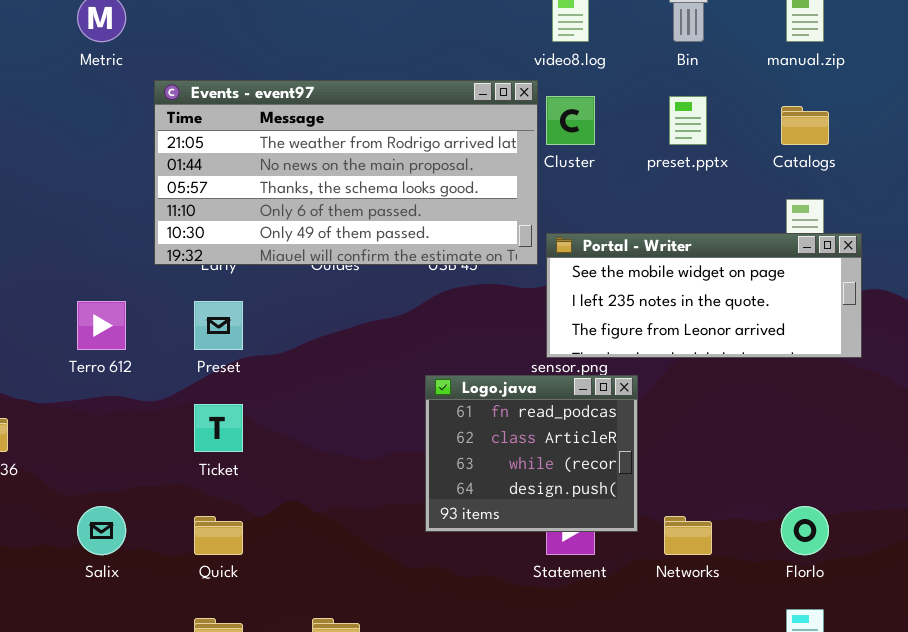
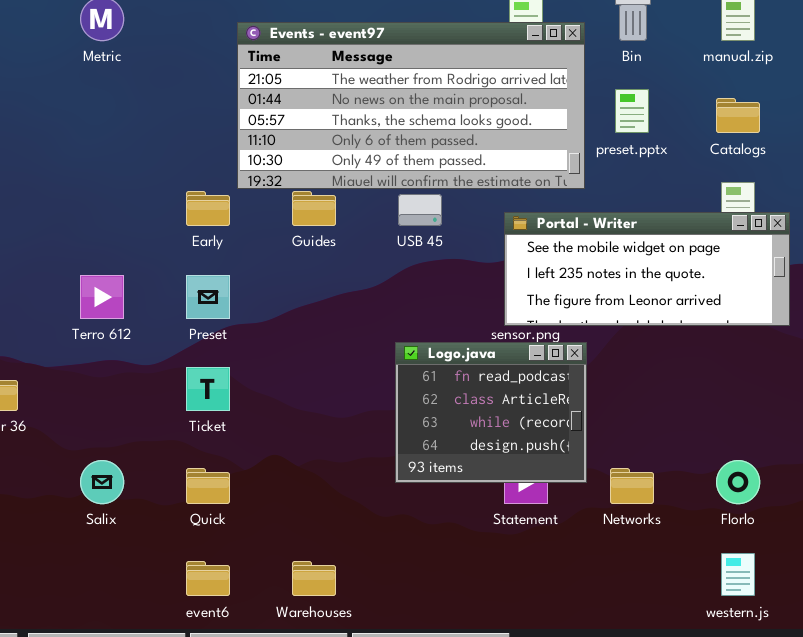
Events - event97: [154,80,538,265] -> [237,22,585,189], moved

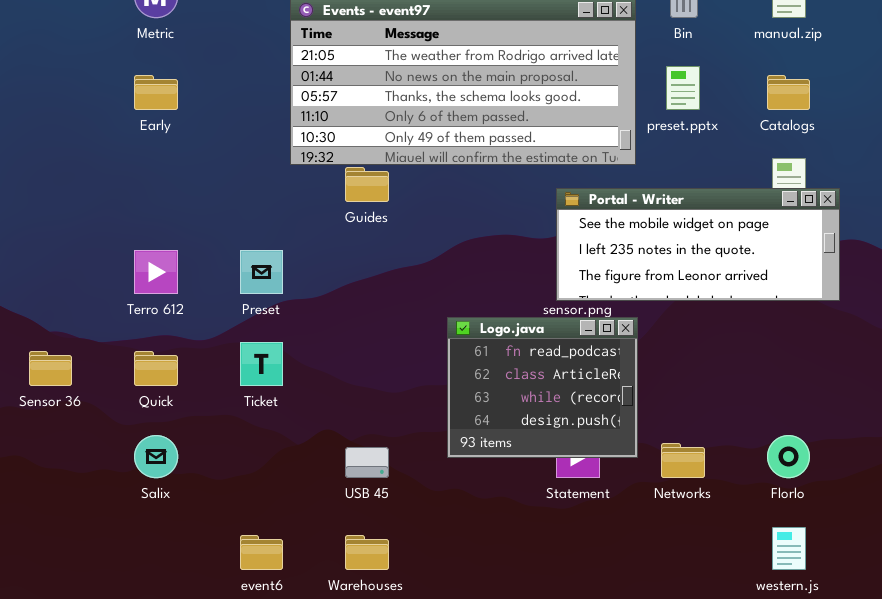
Early: [186,191,230,226] -> [134,75,178,110], moved
USB 45: [398,194,442,226] -> [345,447,389,478], moved
Quick: [186,468,230,504] -> [134,351,178,386], moved

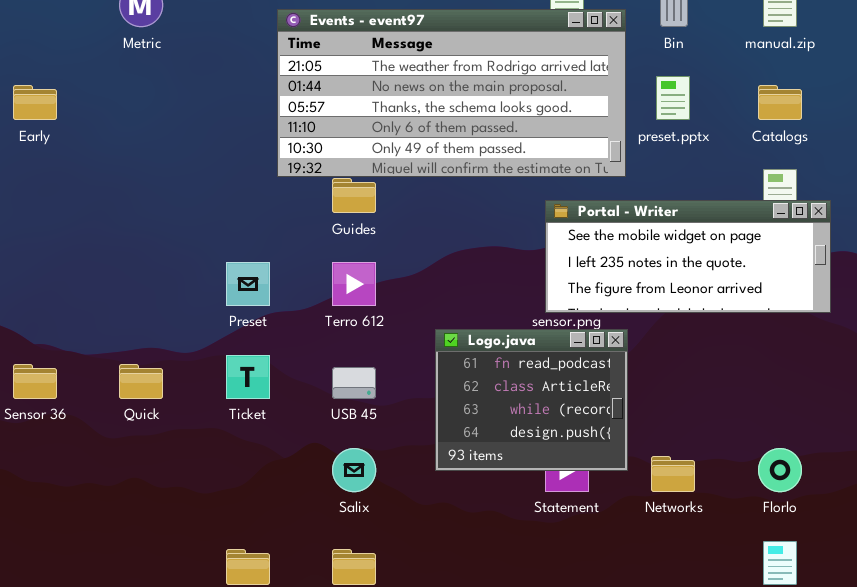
Early: [134,75,178,110] -> [13,85,57,120], moved
Terro 612: [134,250,178,294] -> [332,262,376,306], moved
Salix: [134,435,178,478] -> [332,448,376,492], moved
USB 45: [345,447,389,478] -> [332,367,376,399], moved

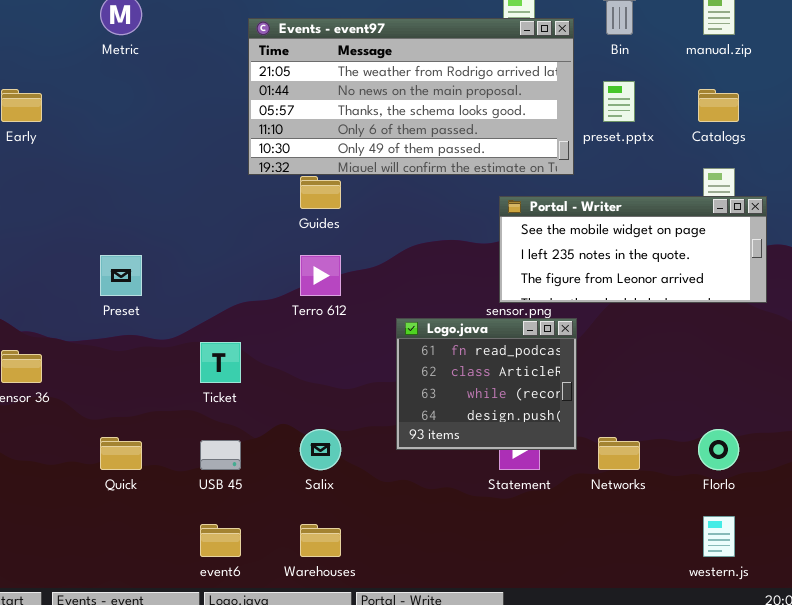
Preset: [226,262,270,306] -> [100,255,142,296], moved
Quick: [119,364,163,399] -> [100,437,142,470], moved
USB 45: [332,367,376,399] -> [200,440,241,470], moved

